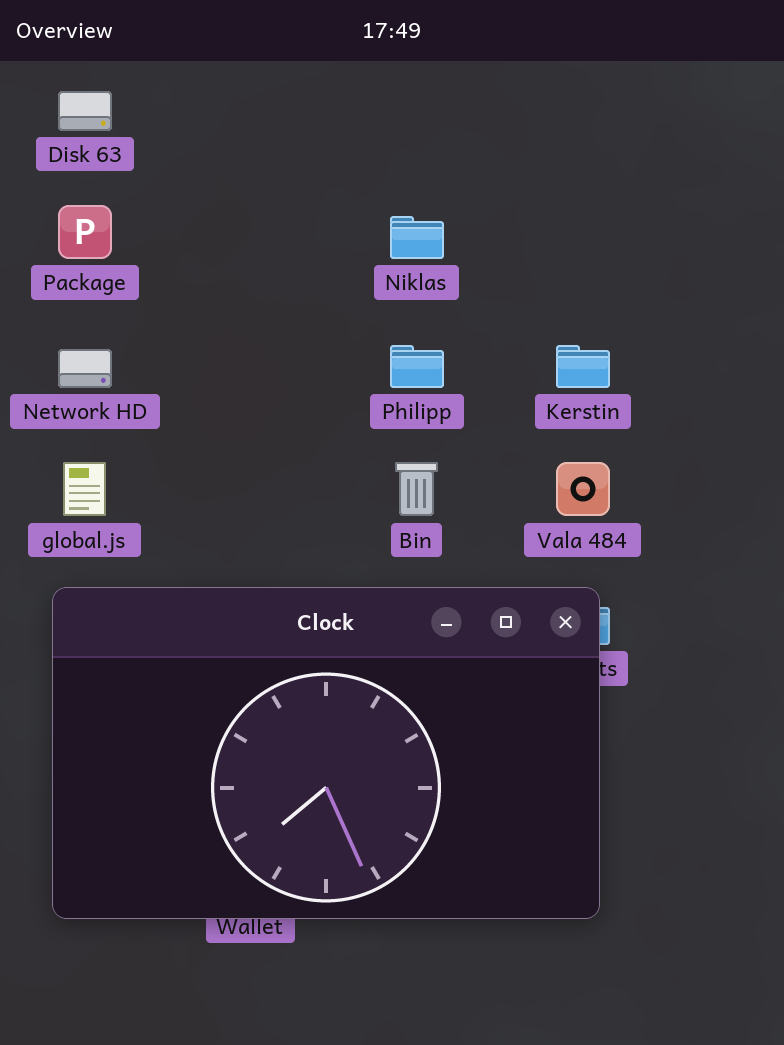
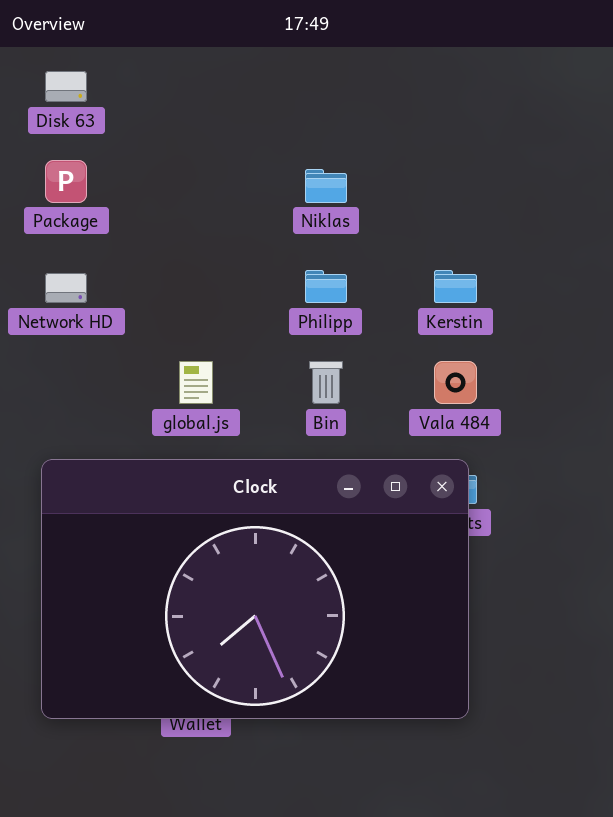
global.js: [63,462,106,516] -> [179,361,213,404], moved

